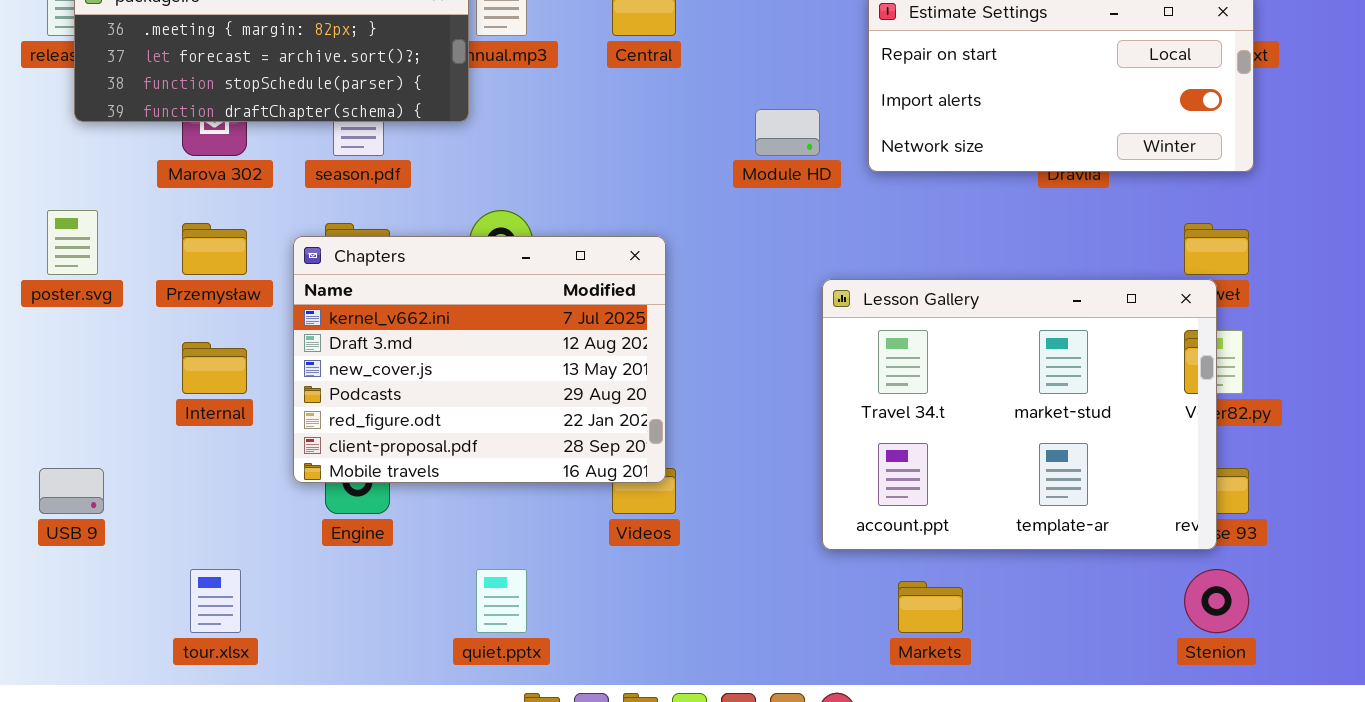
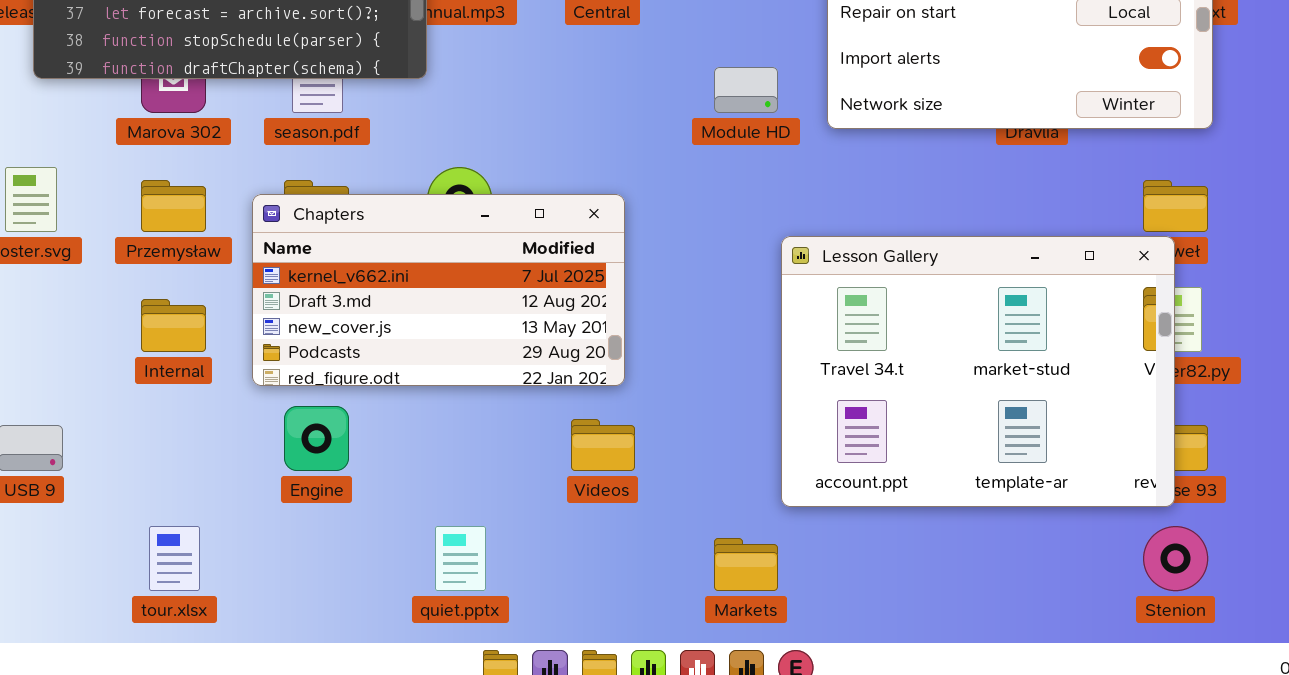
Chapters: [293,236,666,483] -> [252,194,625,386], resized
Markets: [898,581,963,633] -> [714,538,778,591], moved

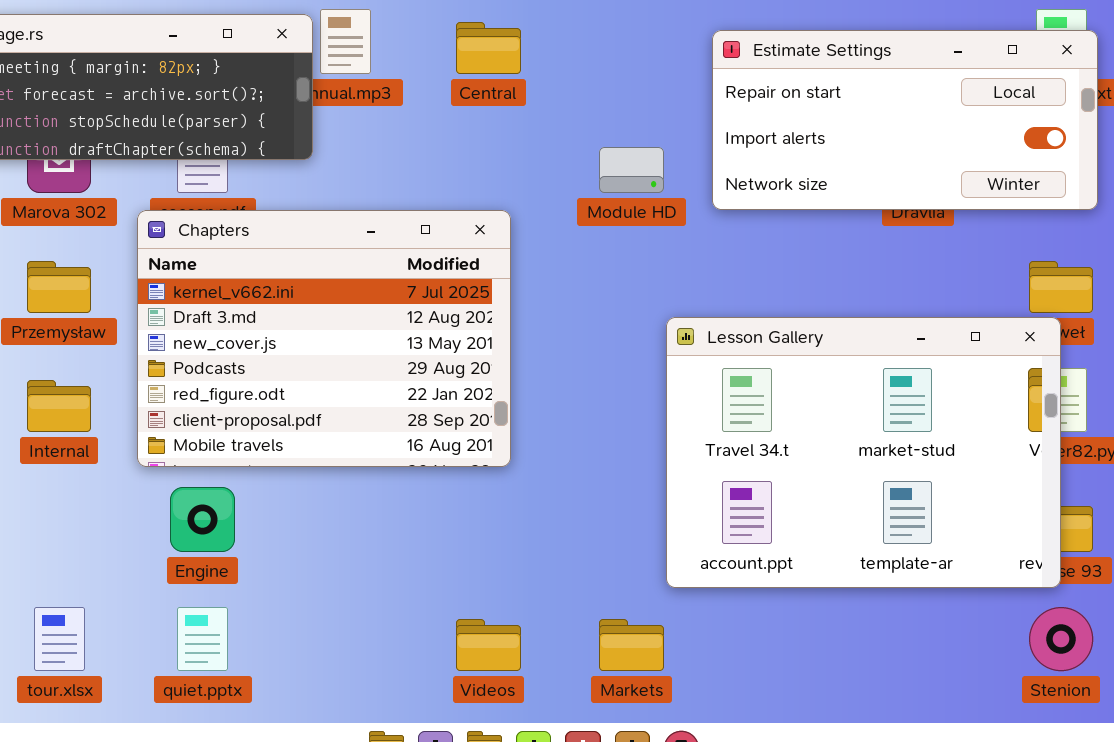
Chapters: [252,194,625,386] -> [137,210,511,467], resized
Videos: [571,419,635,471] -> [456,619,521,671], moved
quiet.pptx: [435,526,486,591] -> [177,607,228,671], moved

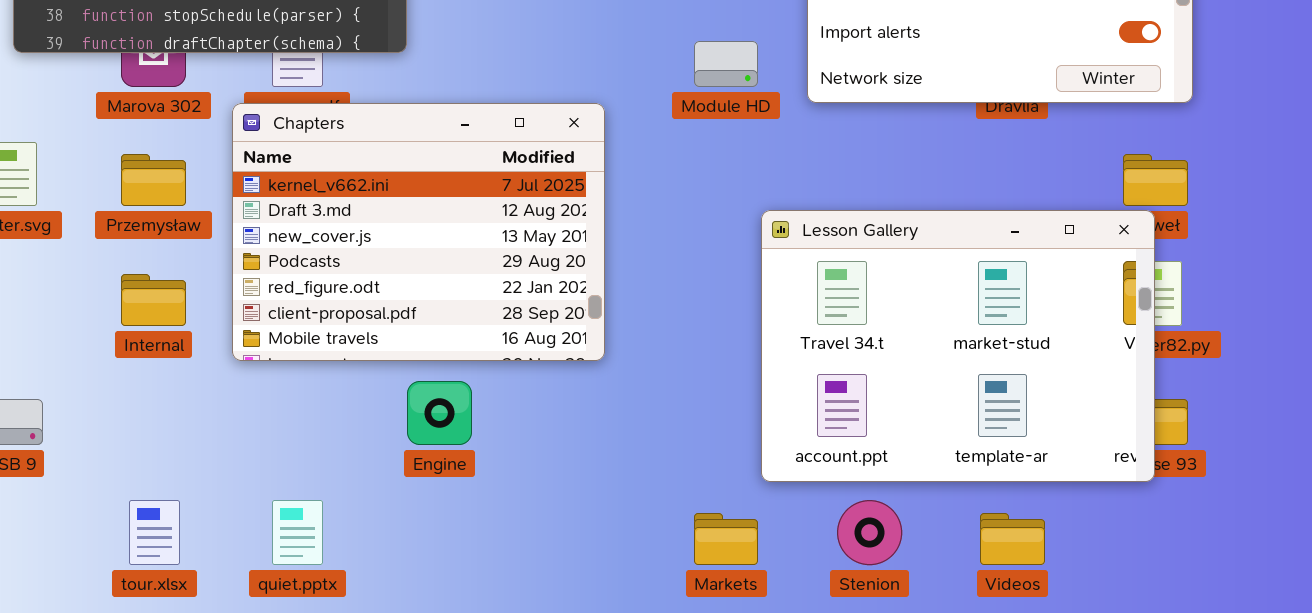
Engine: [170,487,235,552] -> [407,381,472,445], moved
Stenion: [1029,607,1093,671] -> [837,500,902,565], moved
Videos: [456,619,521,671] -> [980,513,1045,565], moved

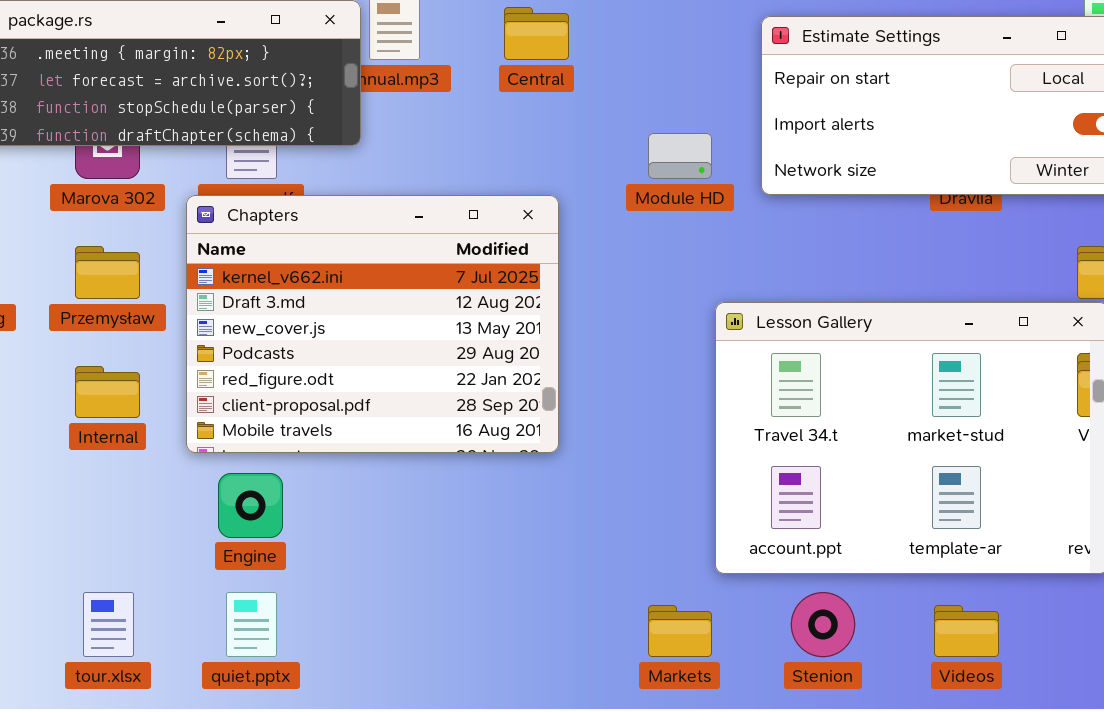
Engine: [407,381,472,445] -> [218,473,283,538], moved

